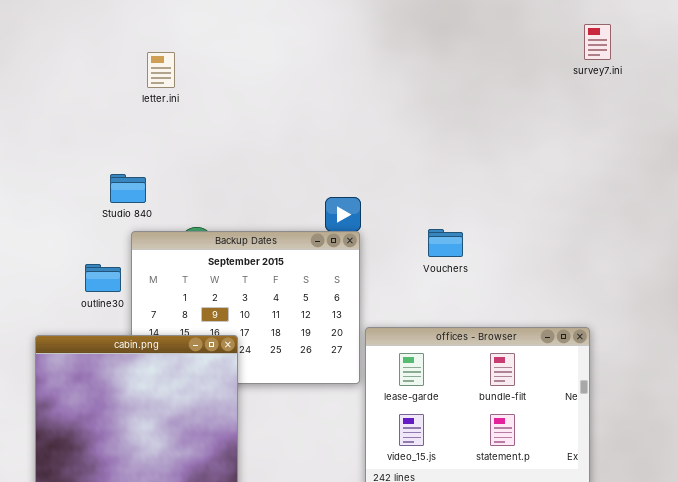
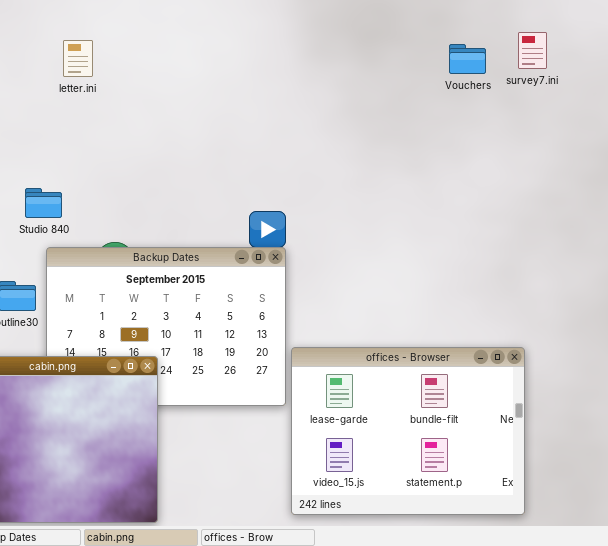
letter.ini: [147,52,175,88] -> [63,40,93,77], moved
Vouchers: [428,229,463,257] -> [449,44,486,74], moved

